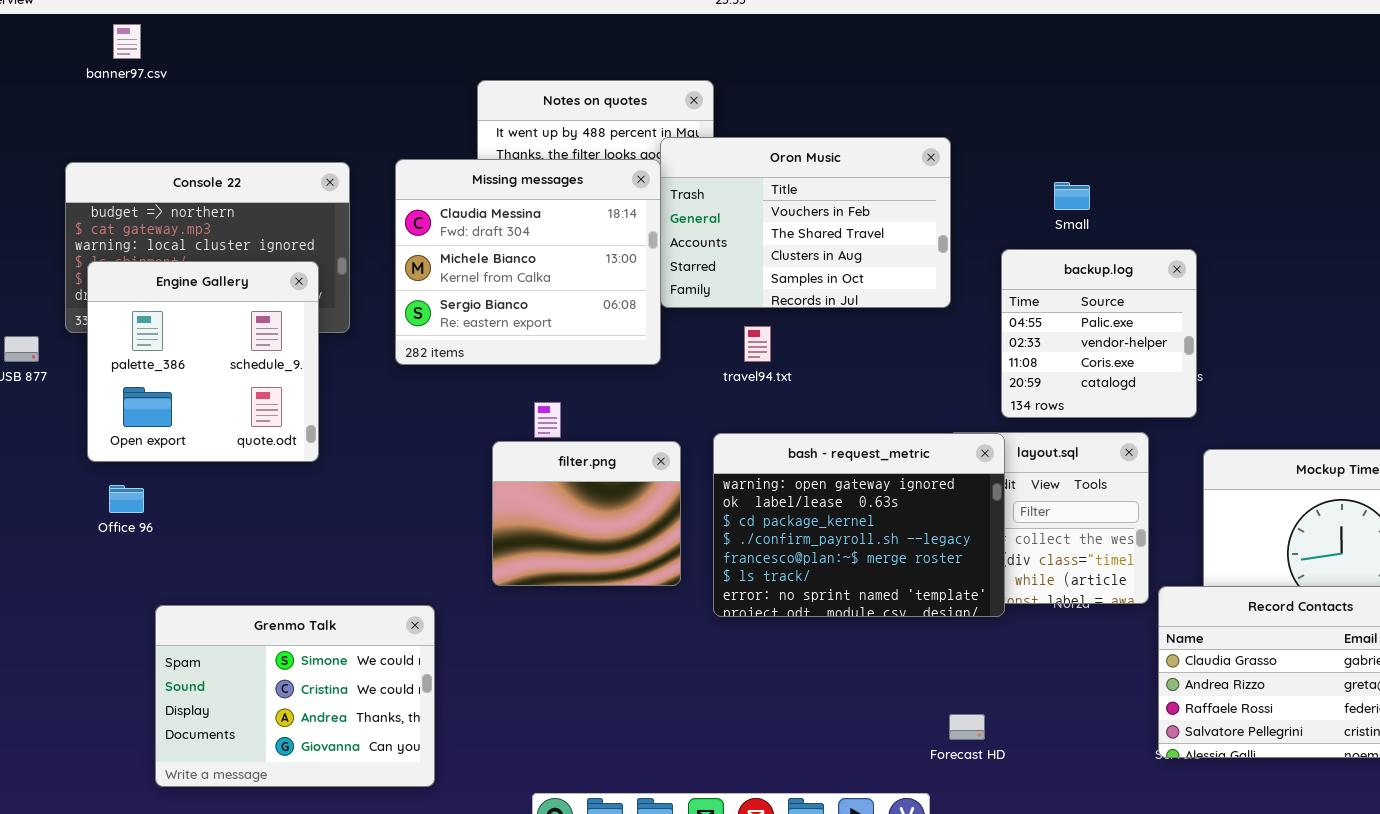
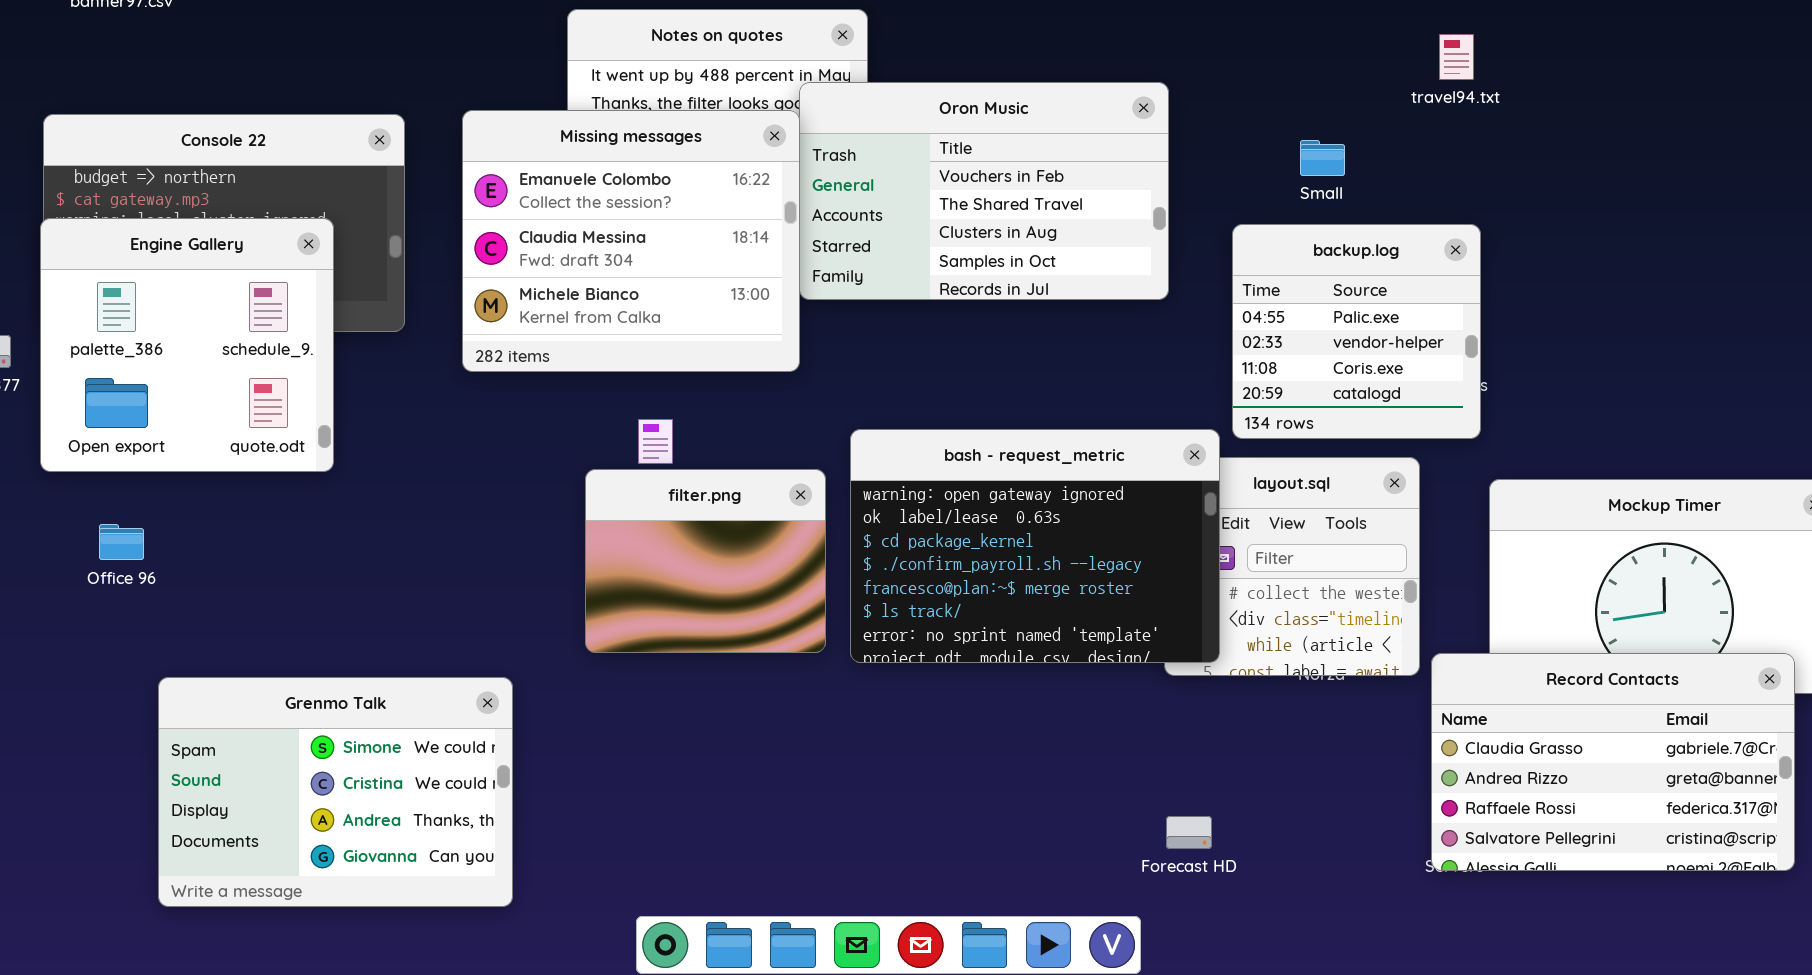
Missing messages: [395,159,661,365] -> [462,110,800,372], scrolled up 1 row
Engine Gallery: [87,261,319,462] -> [40,218,334,472], moved
travel94.txt: [744,326,771,362] -> [1439,34,1474,80], moved
bash - request_metric: [713,433,1005,617] -> [850,429,1220,663], moved

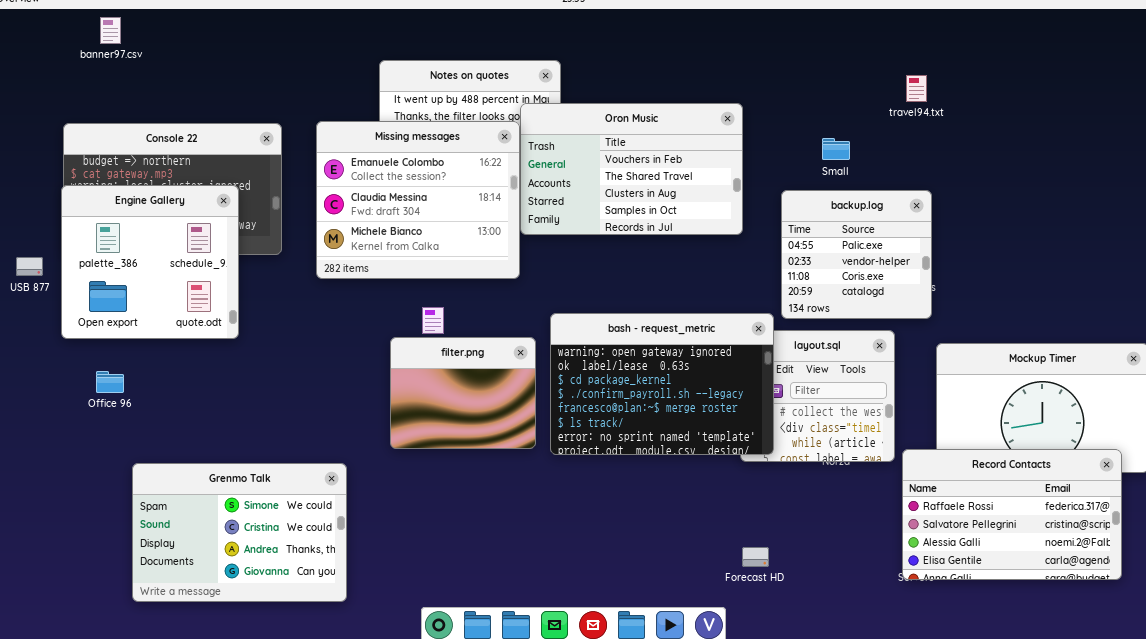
Record Contacts: [1431,653,1795,871] -> [902,449,1122,580], scrolled down 2 rows

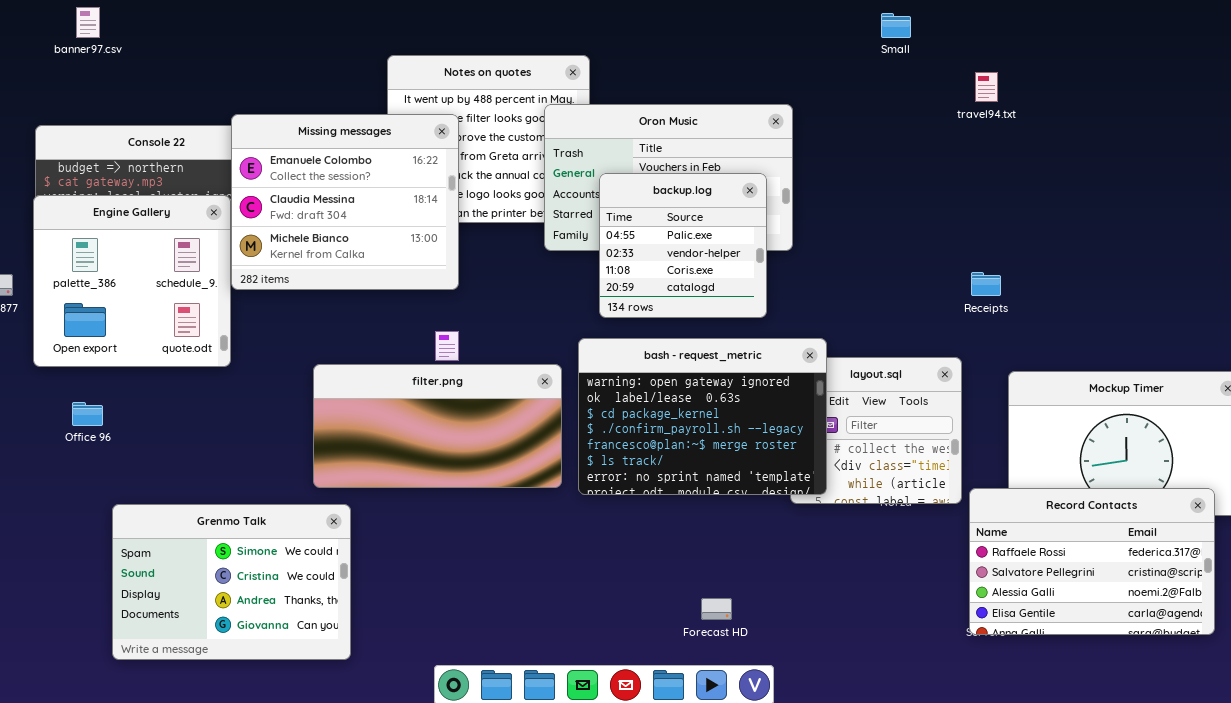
Missing messages: [316,121,520,279] -> [231,114,459,290], moved
Small: [822,138,850,160] -> [881,13,911,38], moved
backup.log: [781,190,932,319] -> [599,173,767,318], moved
filter.png: [390,337,536,449] -> [313,364,562,488], resized
Forecast HD: [742,547,769,567] -> [701,598,732,620], moved

